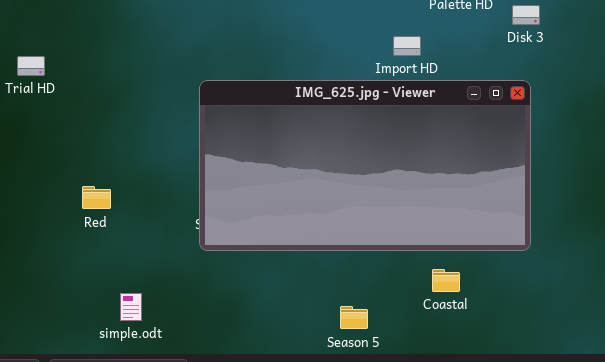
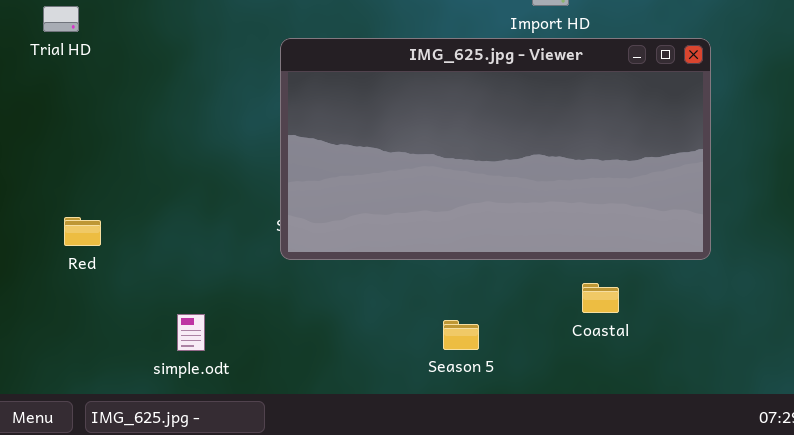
Red: [82,186,111,209] -> [64,217,101,246], moved
Season 5: [340,306,368,329] -> [443,320,479,350], moved

